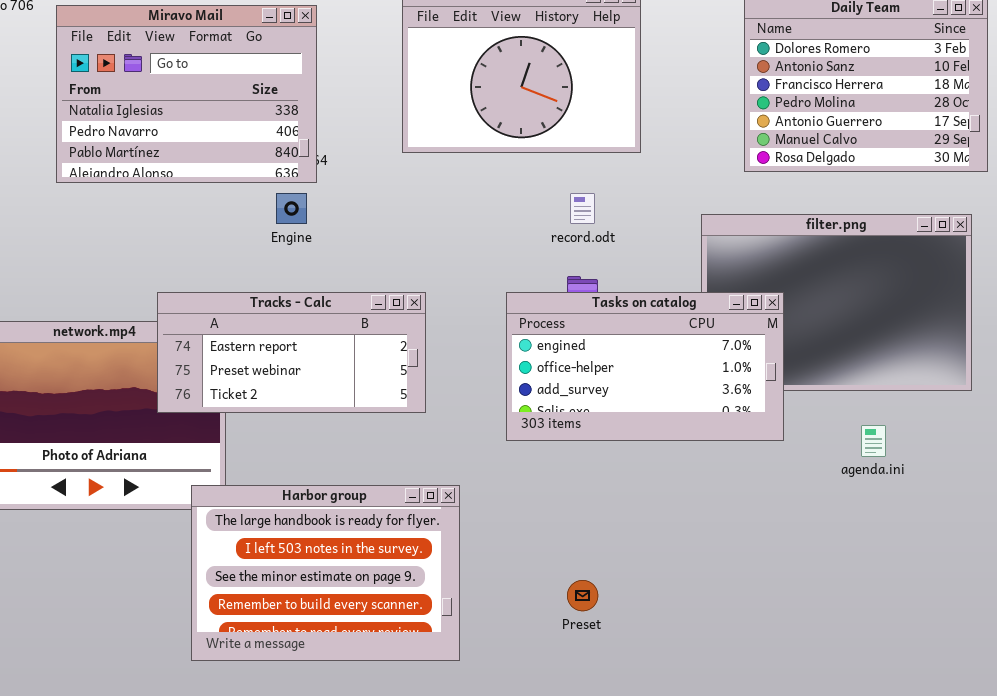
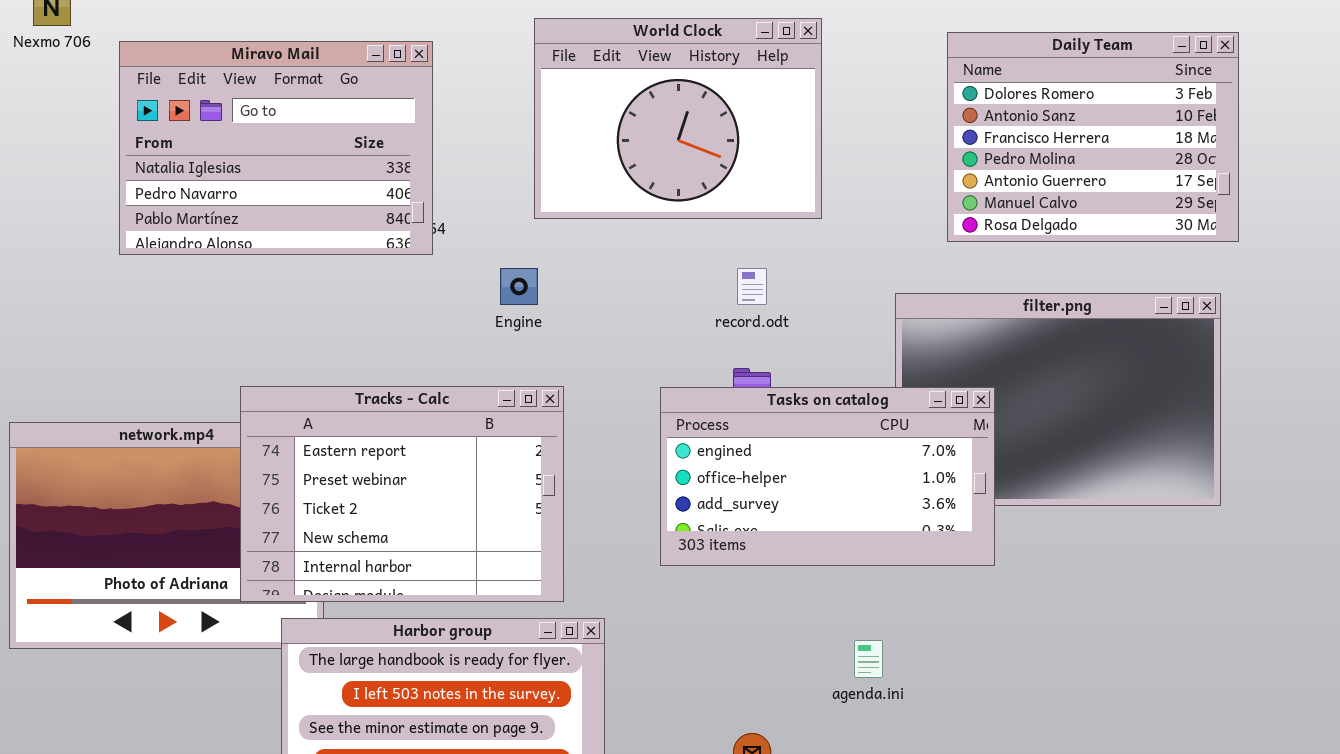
Engine: [276,193,307,224] -> [500,268,538,305], moved
Tracks - Calc: [157,292,426,413] -> [240,386,564,602], resized
agenda.ini: [861,425,886,457] -> [854,640,883,678], moved

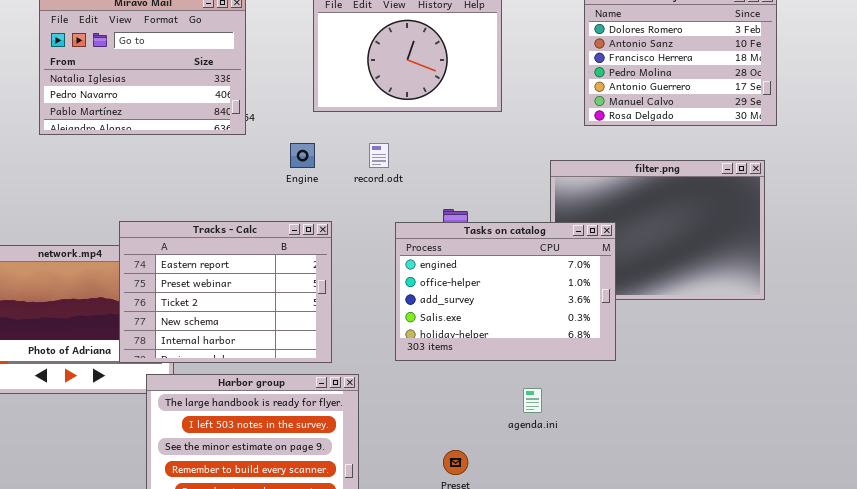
record.odt: [737,268,767,305] -> [369,143,389,168], moved
Tasks on catalog: [660,387,995,566] -> [395,222,616,361], resized

